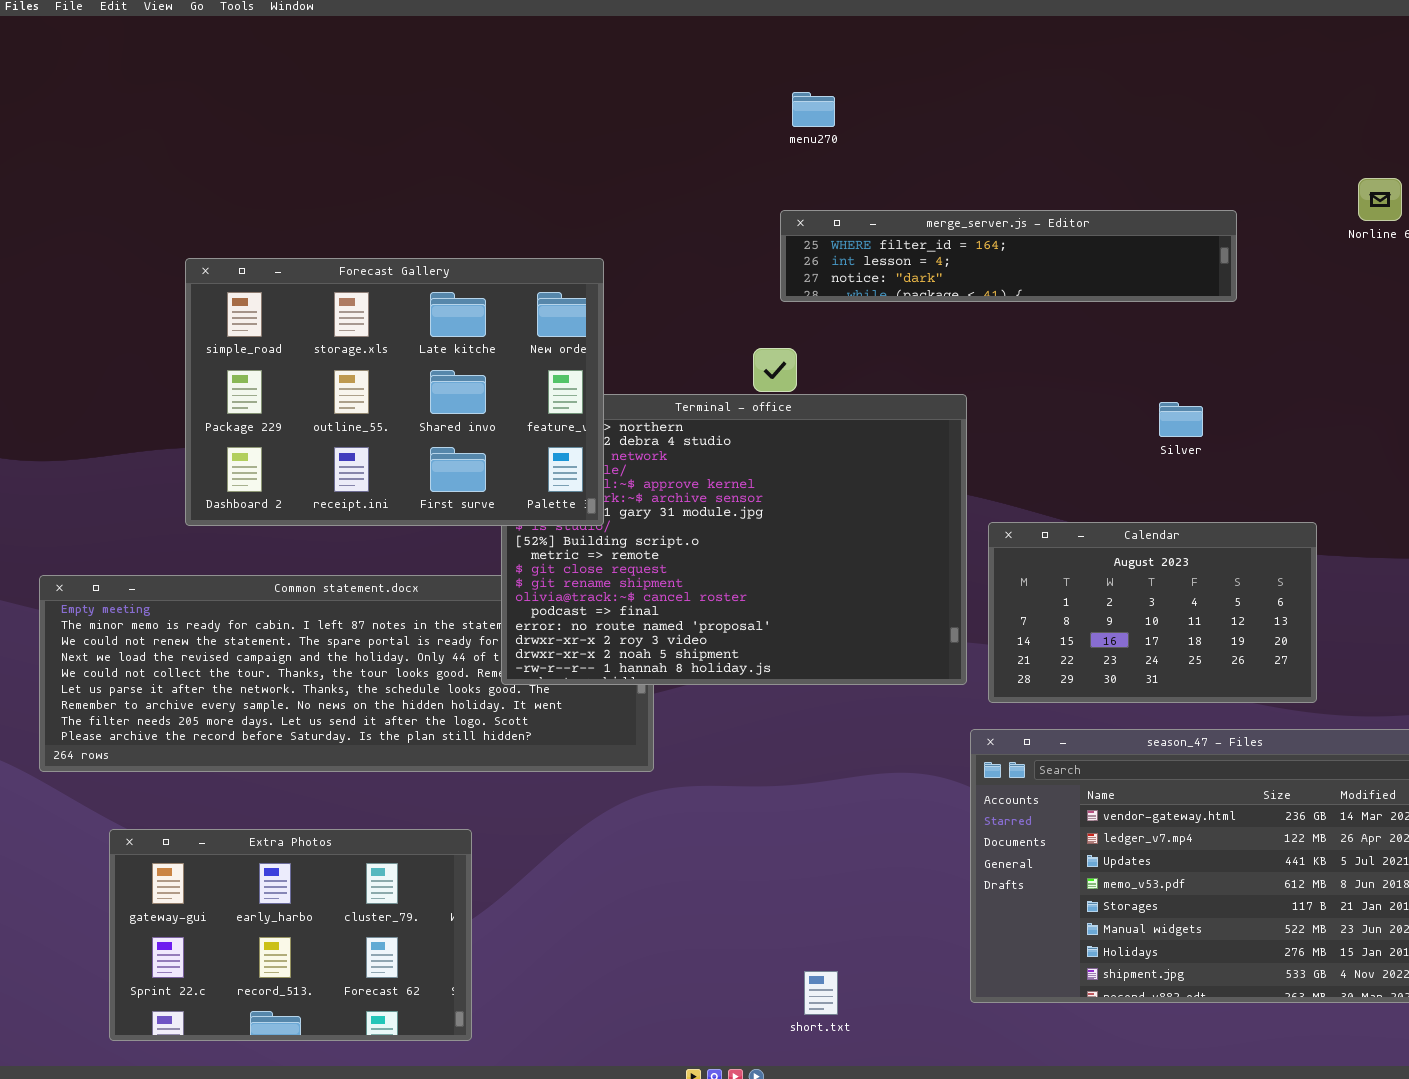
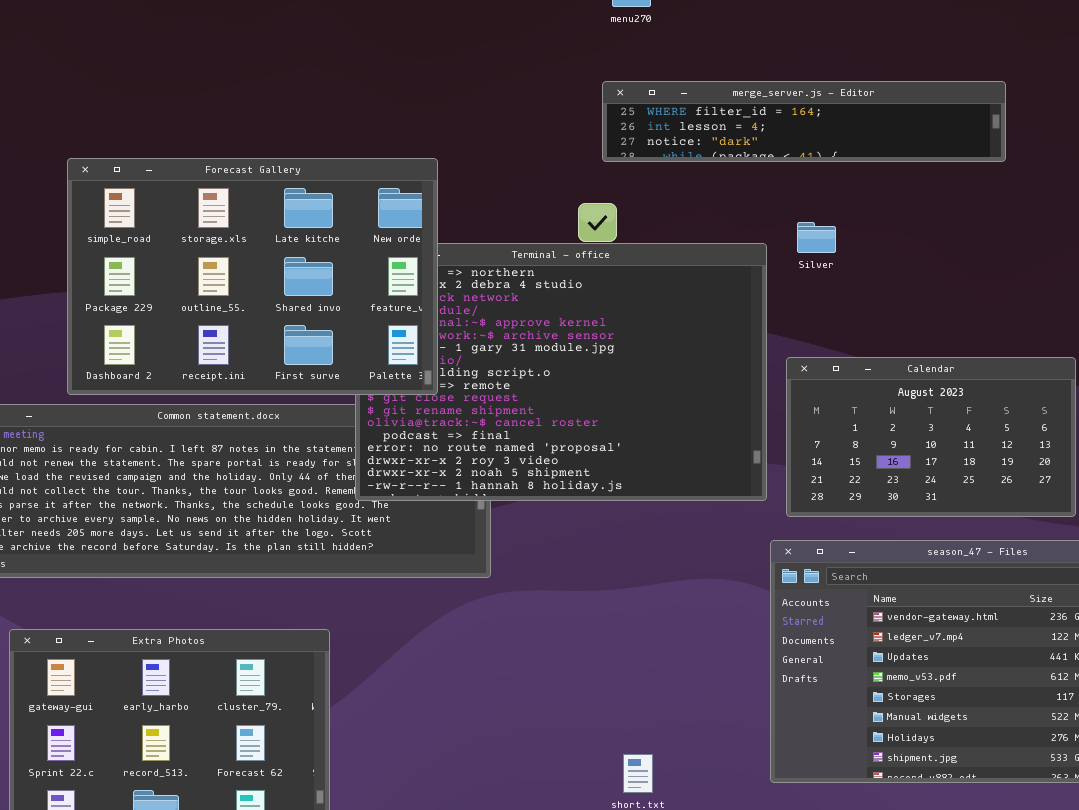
Forecast Gallery: [185,258,604,526] -> [67,158,438,395], moved
Silver: [1159,402,1203,437] -> [797,222,836,253], moved

